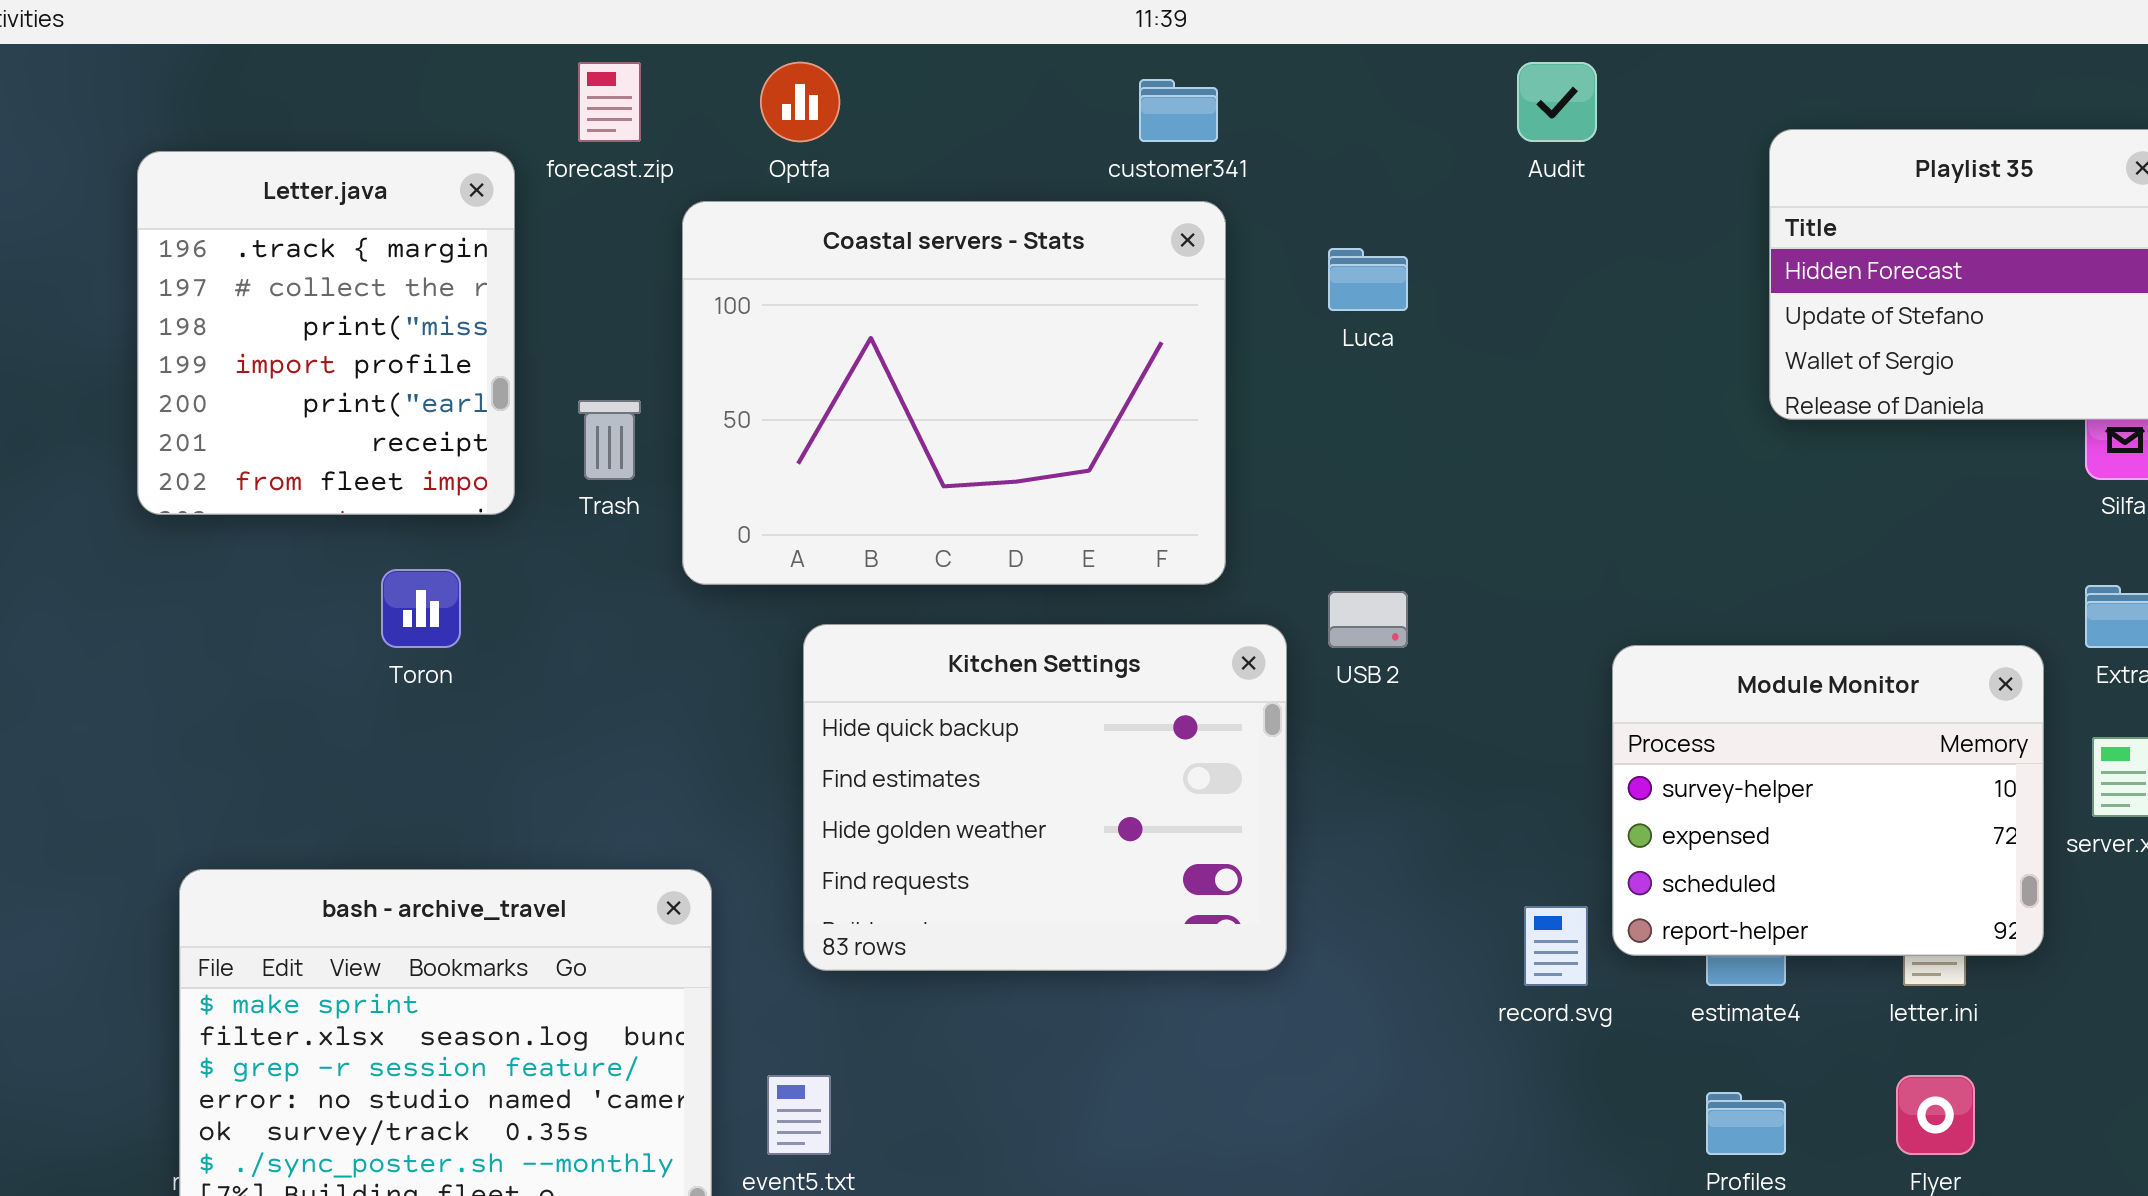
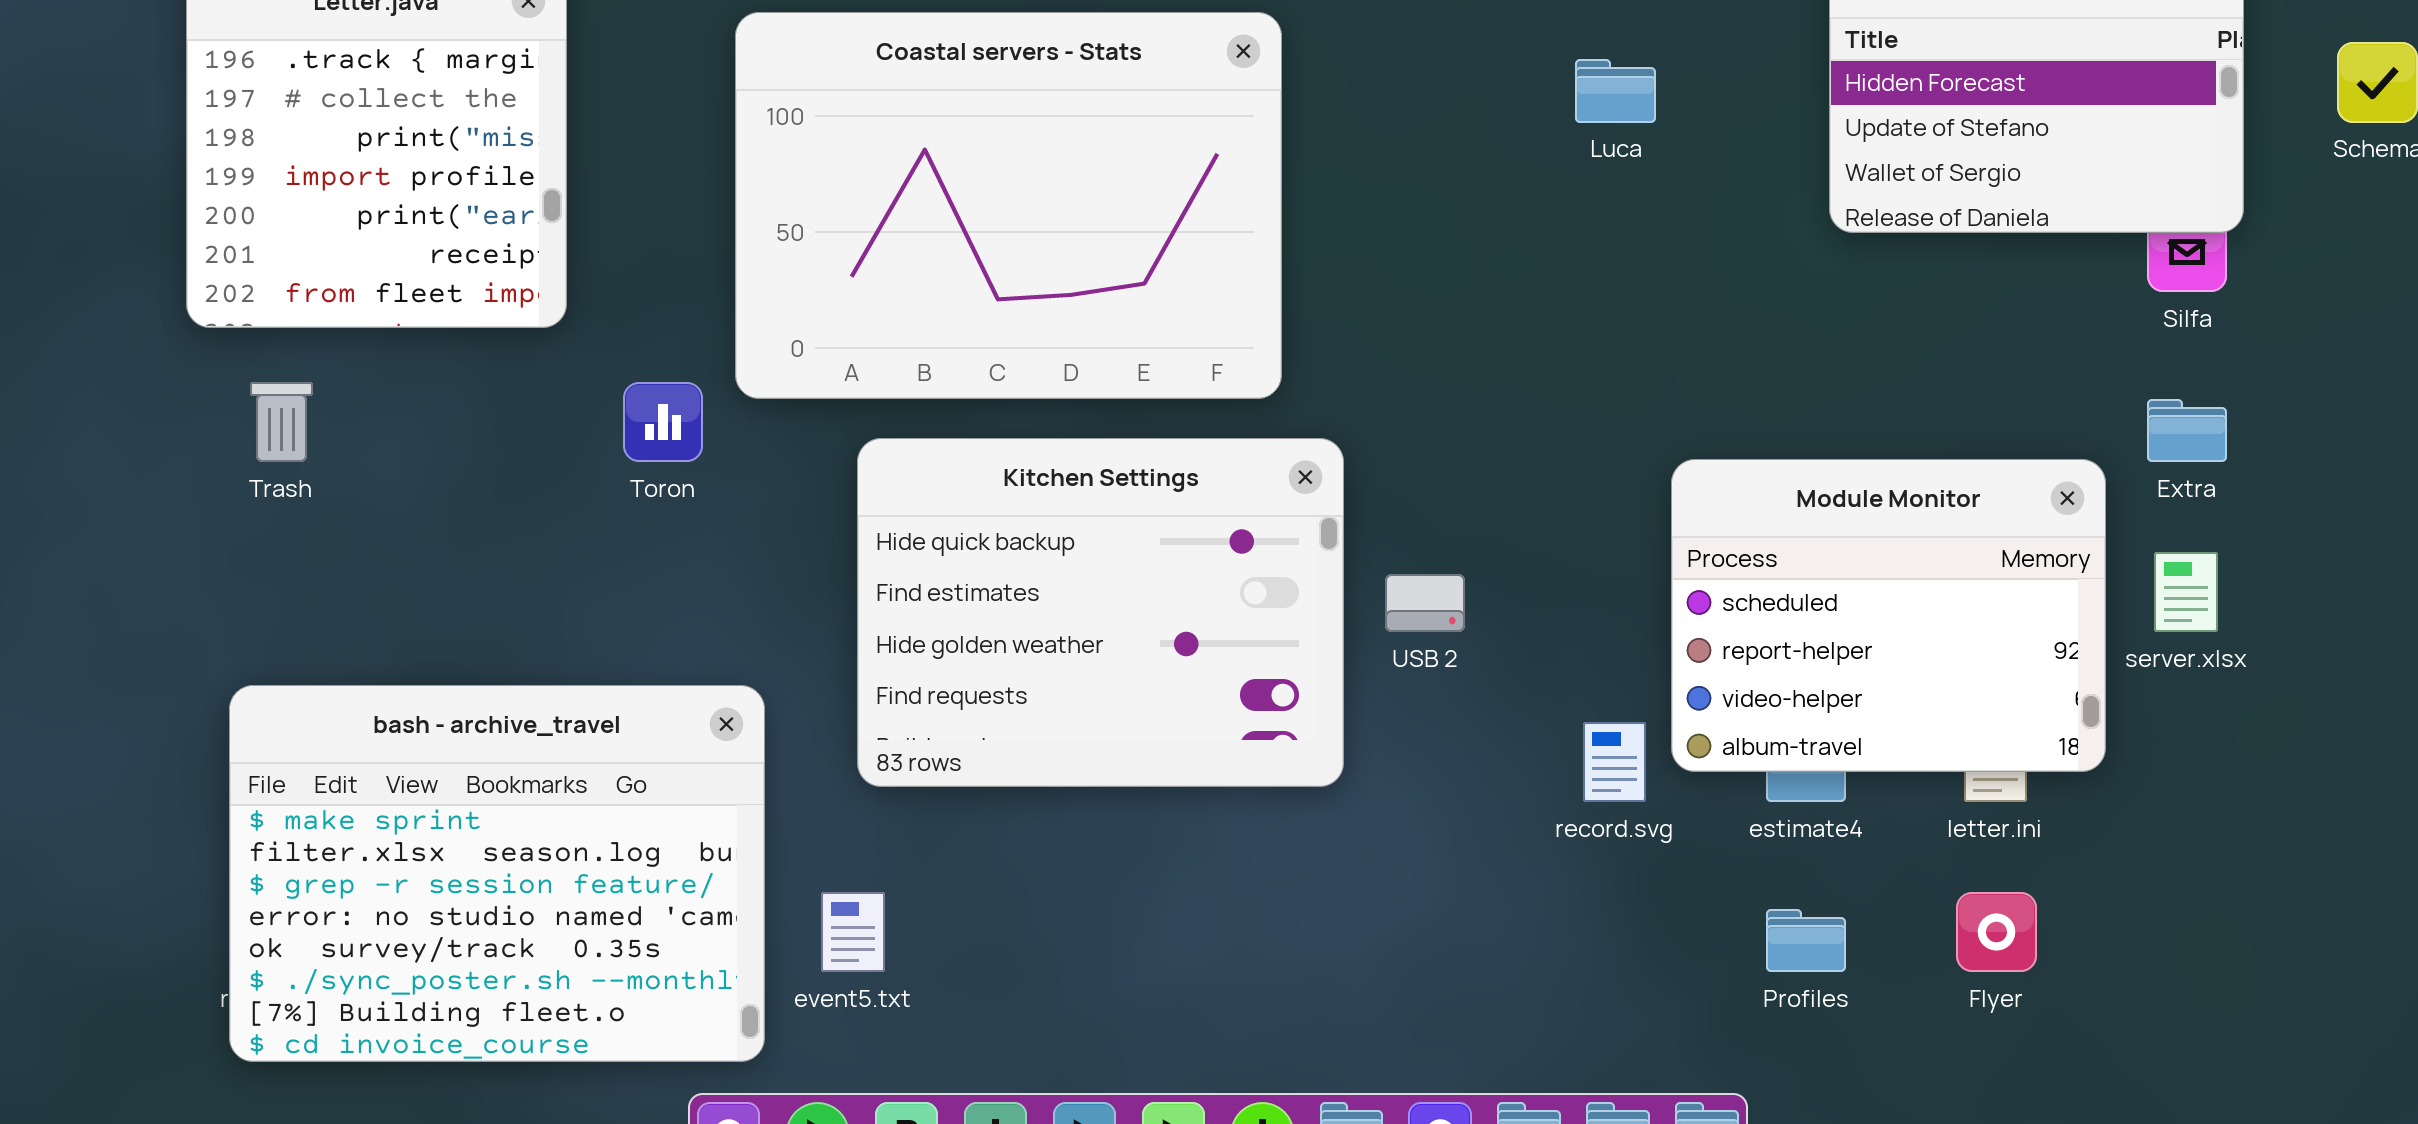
Luca: [1328,248,1408,311] -> [1575,59,1656,123], moved
Trash: [578,400,641,480] -> [250,382,313,462], moved
Toron: [381,569,461,648] -> [623,382,703,462], moved
USB 2: [1328,591,1408,648] -> [1385,574,1465,632], moved
Module Monitor: [1612,645,2044,956] -> [1671,459,2106,772], scrolled down 2 rows

